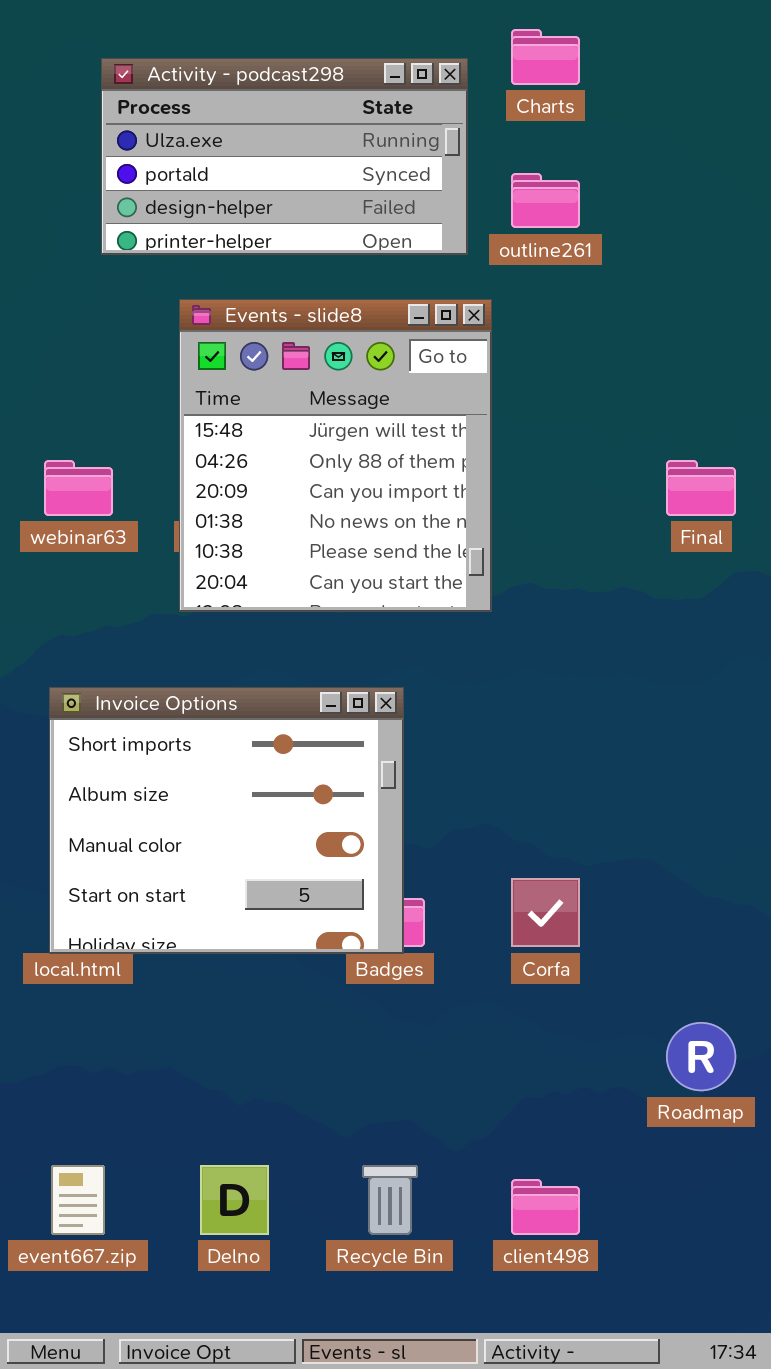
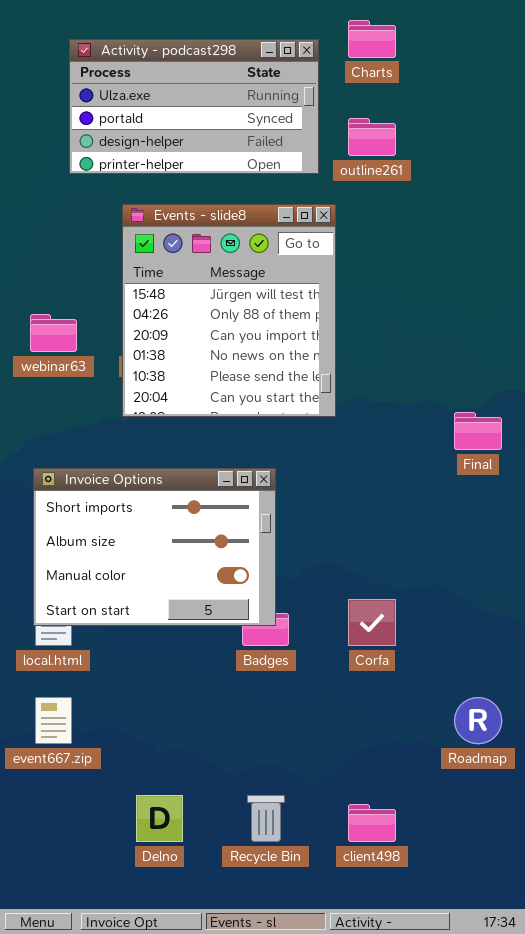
Final: [666,460,736,516] -> [454,412,502,450], moved
Invoice Options: [49,687,404,954] -> [33,468,276,626], resized
event667.zip: [51,1165,105,1235] -> [35,697,72,744], moved

